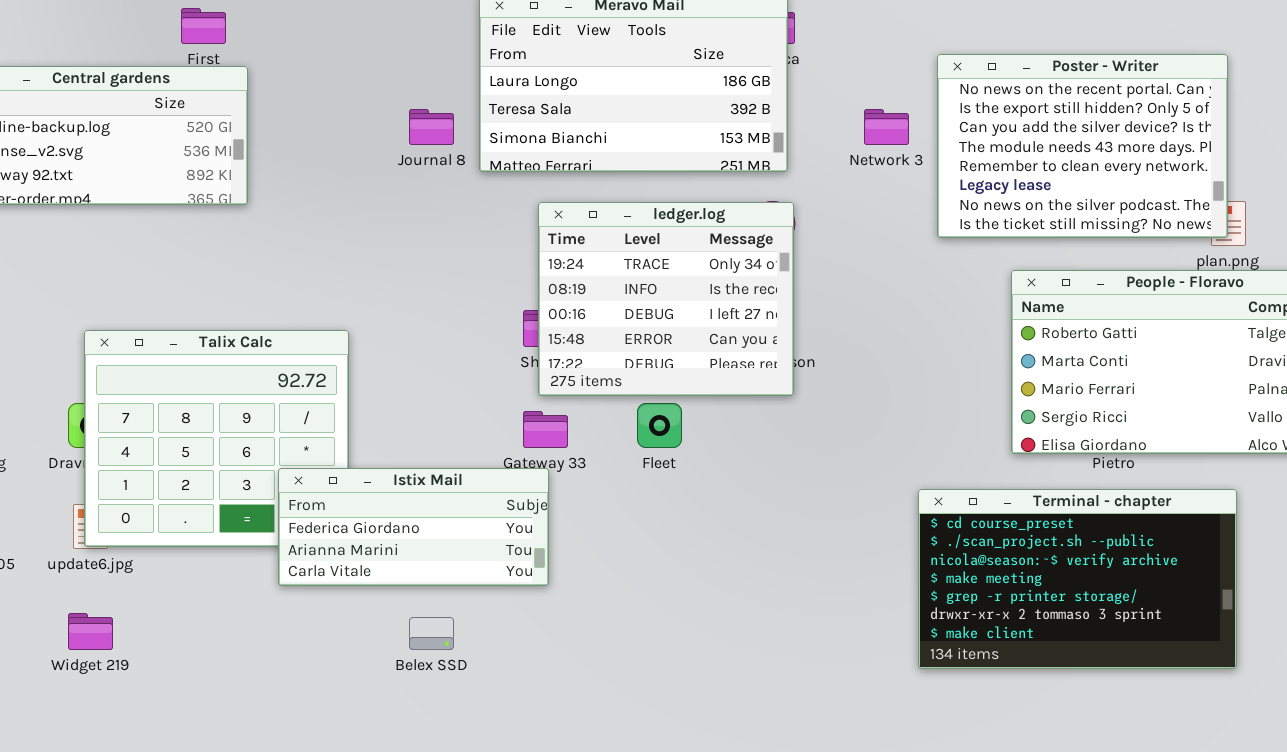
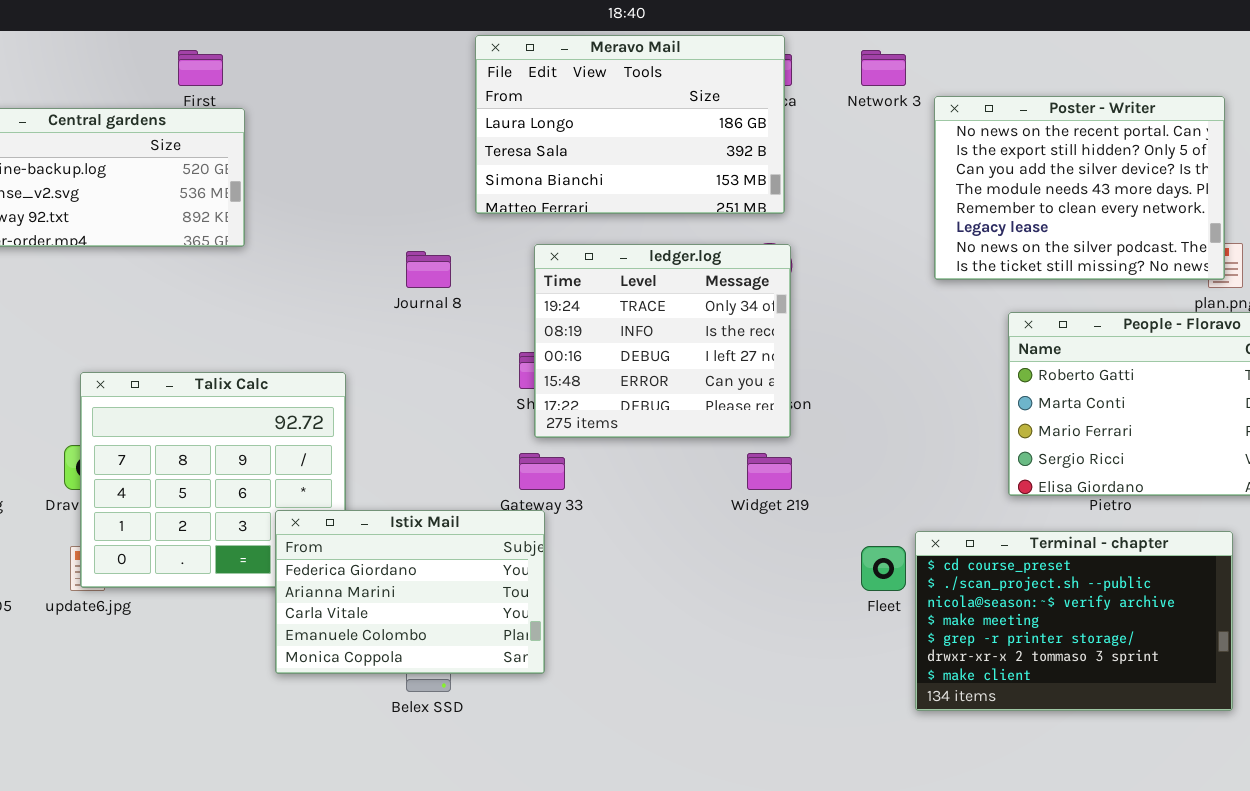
Journal 8: [409,109,454,145] -> [406,251,451,288], moved
Network 3: [864,109,909,145] -> [861,50,906,86], moved
Fleet: [637,403,682,448] -> [861,546,906,591], moved
Istix Mail: [278,468,549,586] -> [275,510,545,674], resized
Widget 219: [68,613,113,650] -> [747,453,792,490], moved

